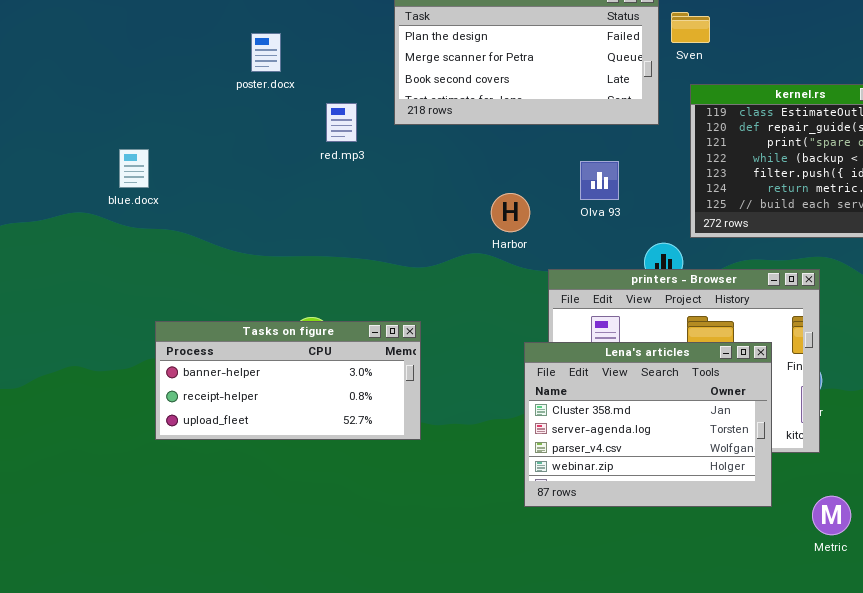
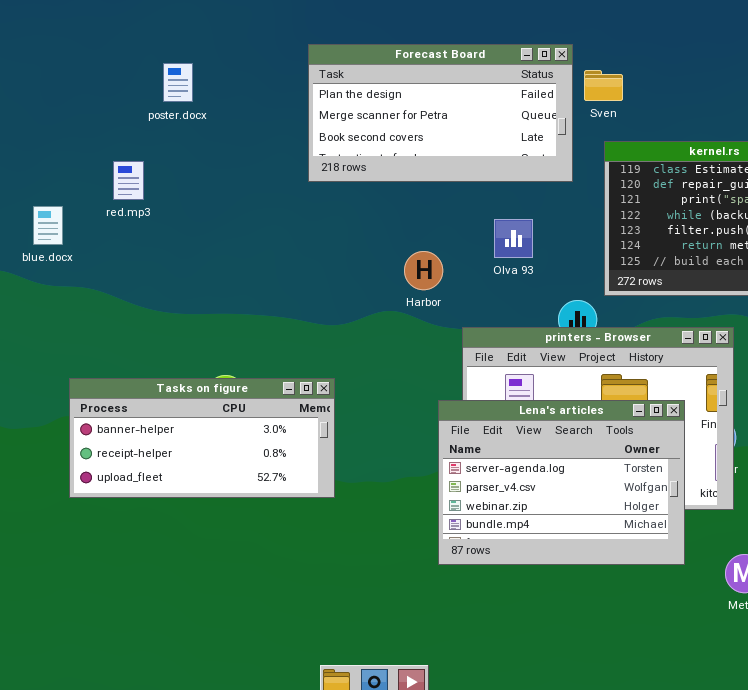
poster.docx: [251,33,281,72] -> [163,63,193,102], moved
red.mp3: [326,103,357,142] -> [113,161,144,200], moved
Lena's articles: [524,342,772,507] -> [438,400,685,565], scrolled down 1 row

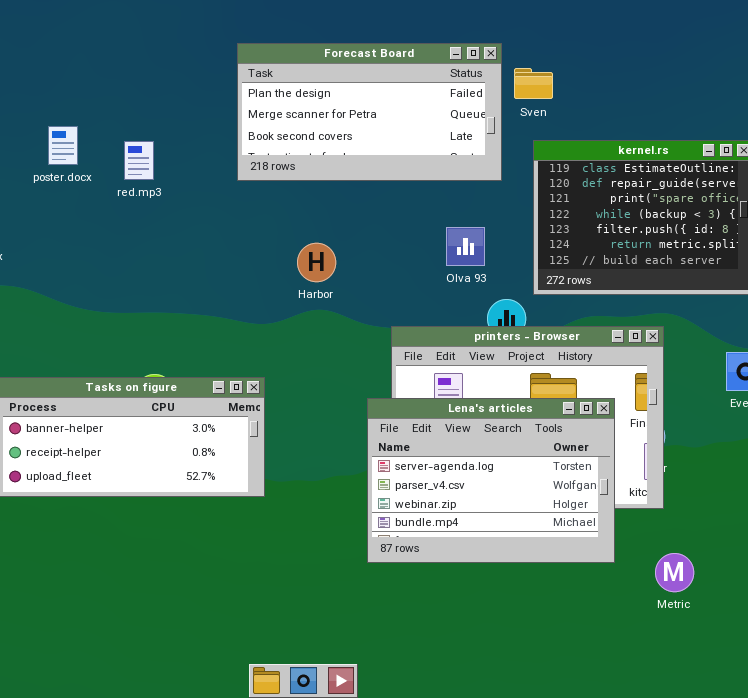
poster.docx: [163,63,193,102] -> [48,126,78,165], moved
red.mp3: [113,161,144,200] -> [124,141,154,180], moved
Olva 93: [494,219,533,258] -> [446,227,485,266], moved
Harbor: [404,251,443,290] -> [297,243,336,282], moved

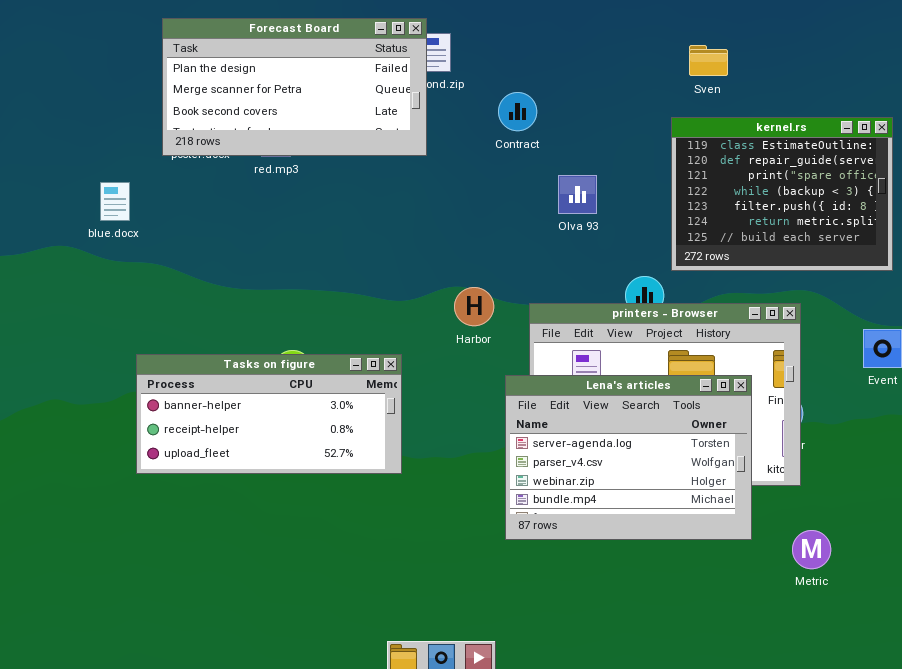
Forecast Board: [237,43,502,181] -> [162,18,427,156], moved
Sven: [514,68,553,99] -> [689,45,728,76], moved
Olva 93: [446,227,485,266] -> [558,175,597,214], moved
Harbor: [297,243,336,282] -> [454,287,494,326], moved

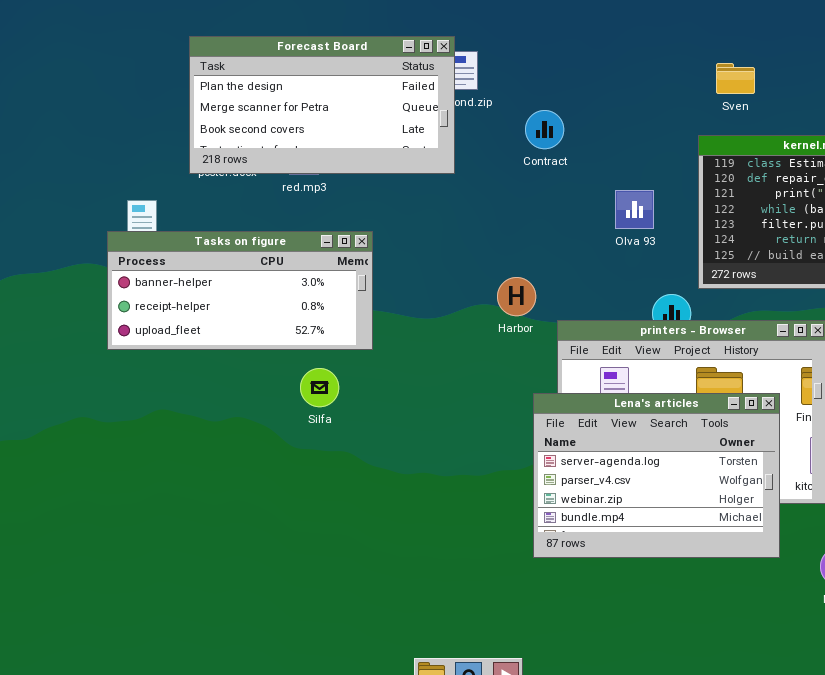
Olva 93: [558,175,597,214] -> [615,190,654,229], moved
Harbor: [454,287,494,326] -> [497,277,536,316], moved
Tasks on figure: [136,354,402,474] -> [107,231,373,350], moved

